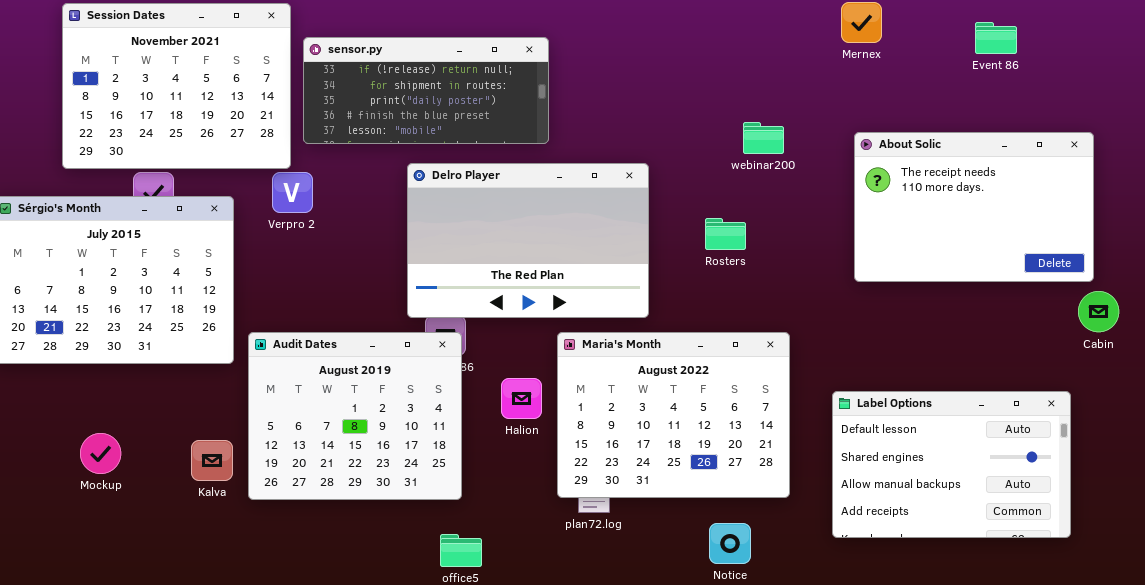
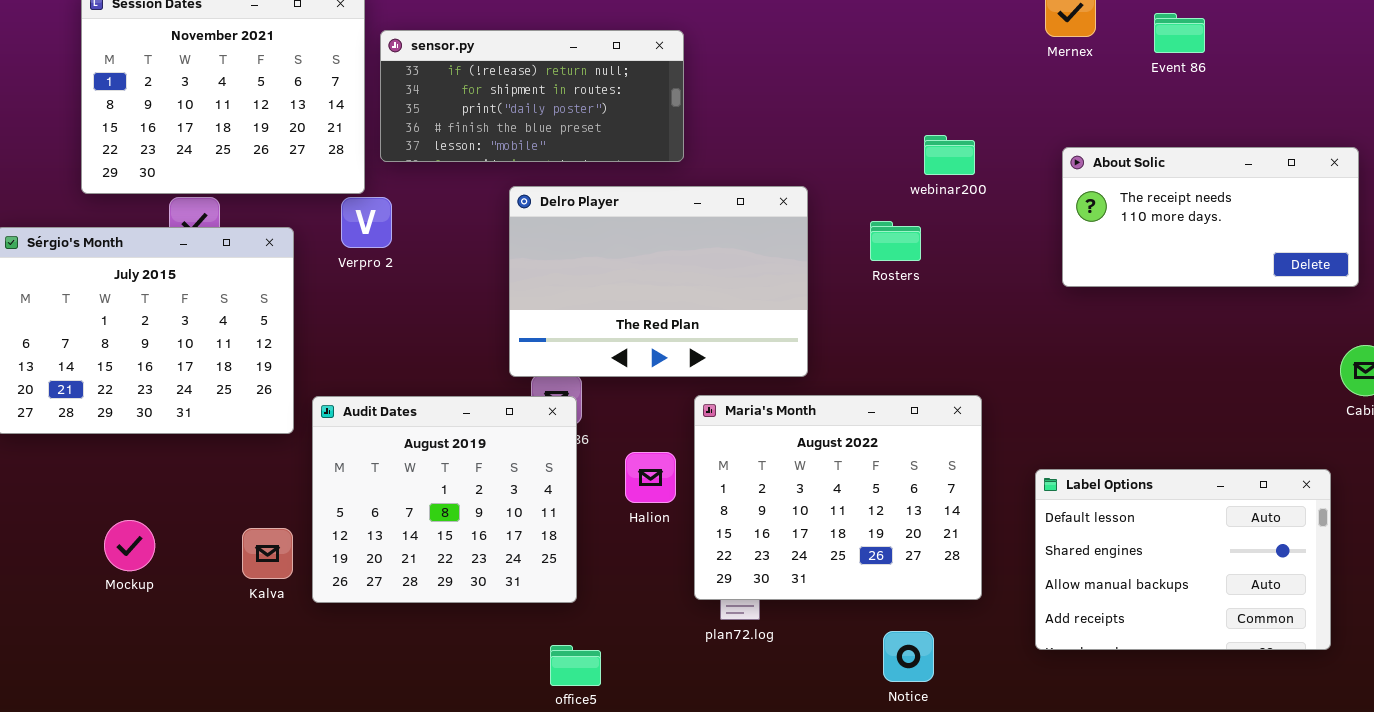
Event 86: [975,22,1017,54] -> [1154,13,1205,53], moved
About Solic: [854,132,1094,282] -> [1062,147,1359,287], resized
Rosters: [705,218,746,250] -> [870,221,921,261], moved

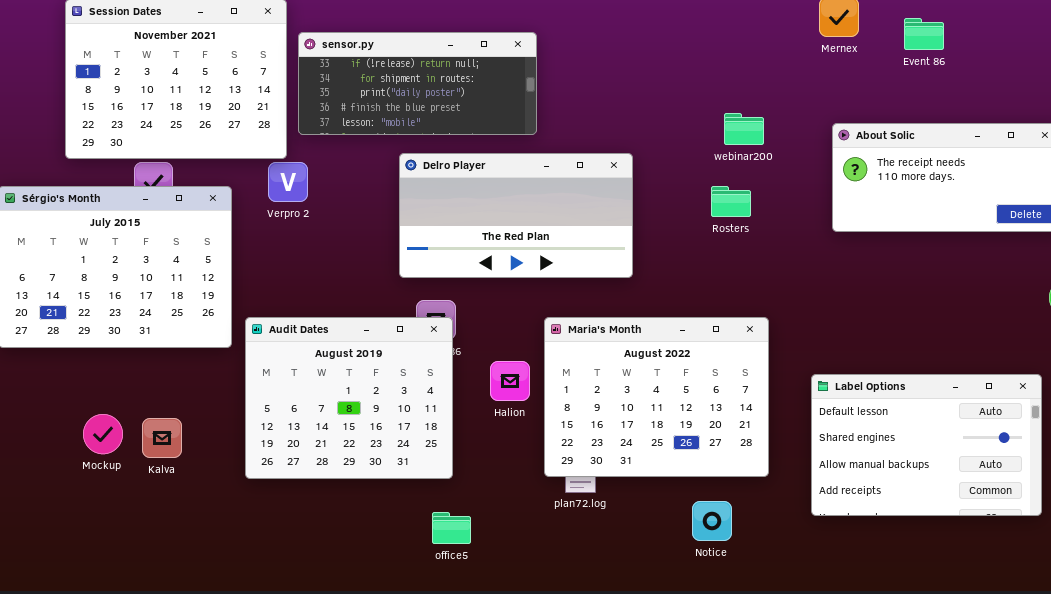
Delro Player: [509,186,808,377] -> [399,153,633,278], resized
Rosters: [870,221,921,261] -> [711,186,751,217], moved
Kalva: [242,528,293,579] -> [142,418,182,458], moved

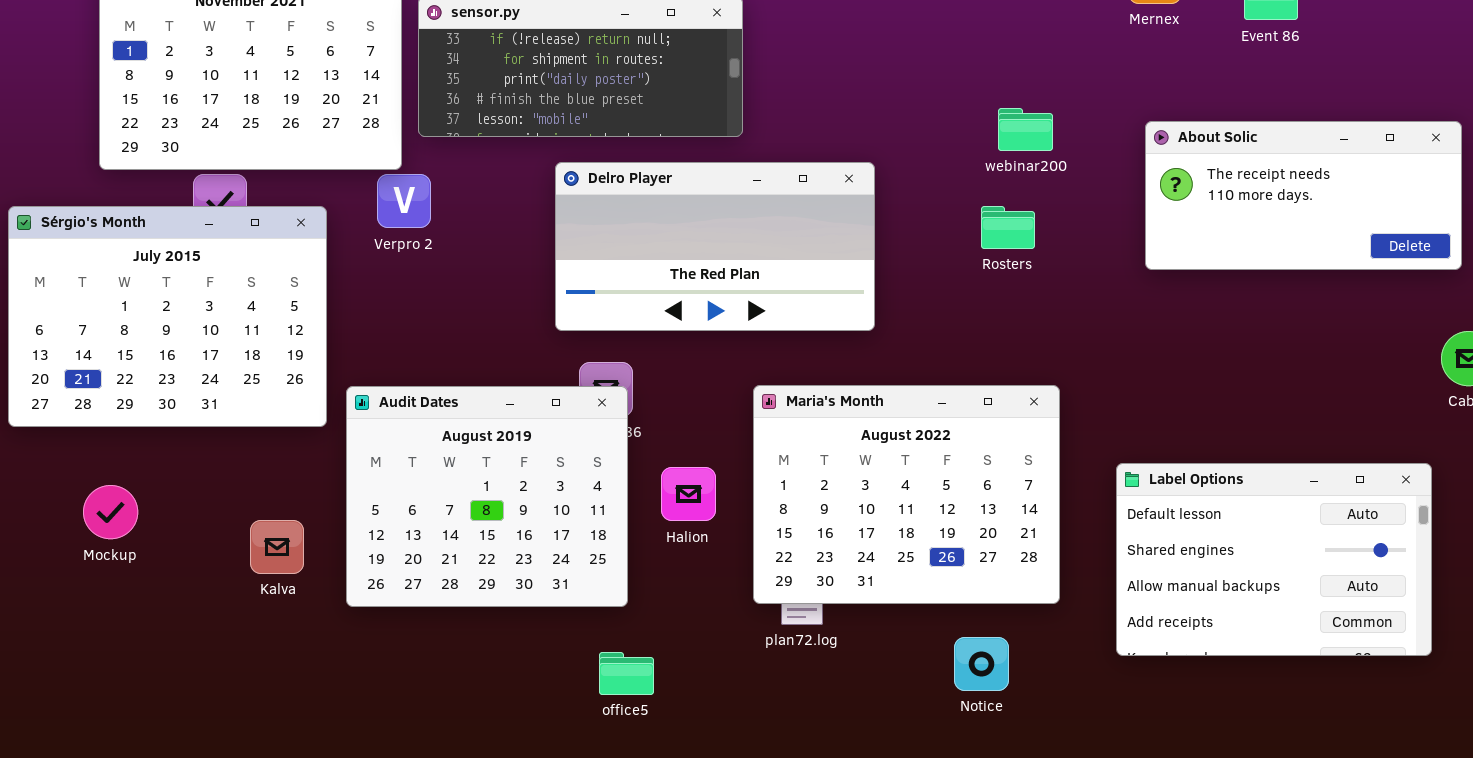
Halion: [490,361,530,401] -> [661,467,716,521], moved
Mockup: [83,414,123,454] -> [83,485,138,539], moved
Kalva: [142,418,182,458] -> [250,520,304,574], moved

